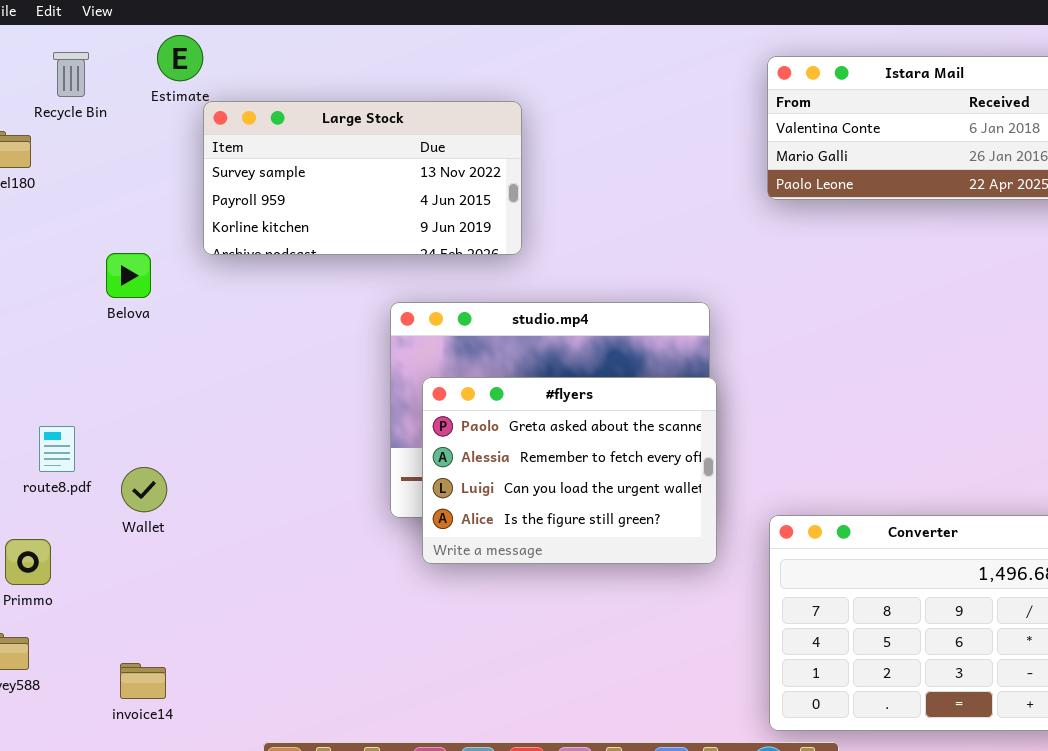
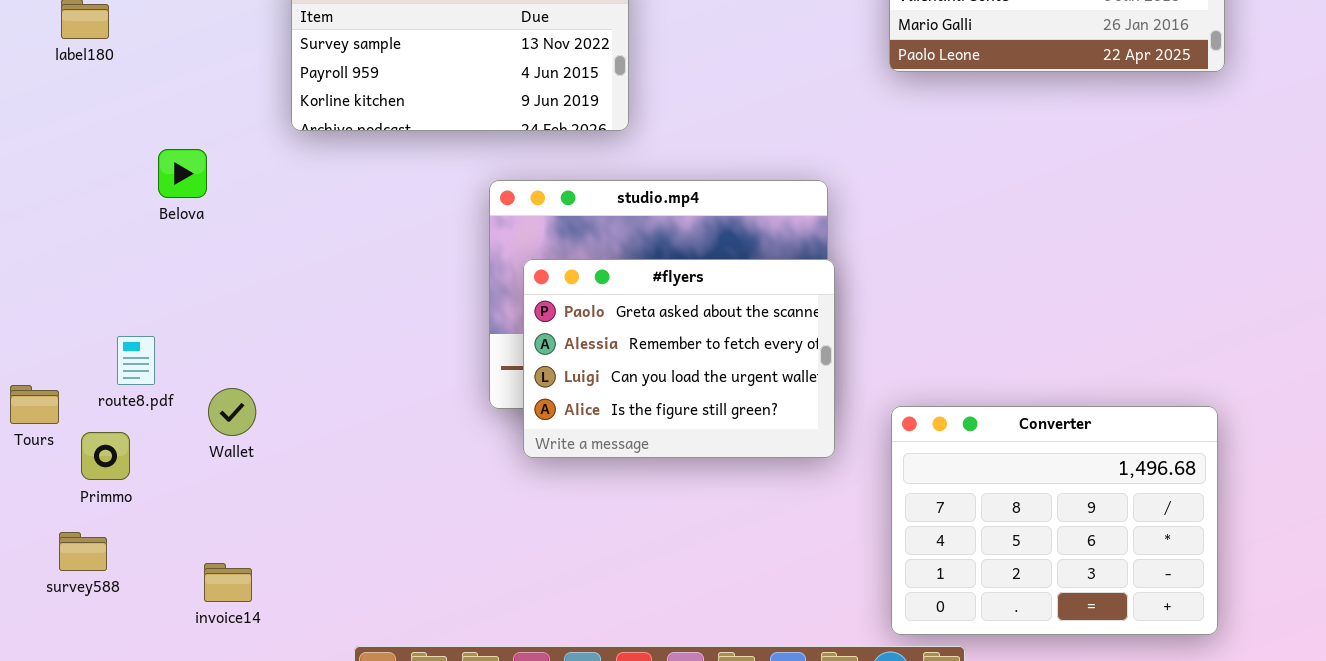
Belova: [106,253,151,298] -> [158,149,207,198], moved
route8.pdf: [39,426,75,472] -> [117,336,155,385], moved
Wallet: [121,467,167,512] -> [208,388,256,436], moved

